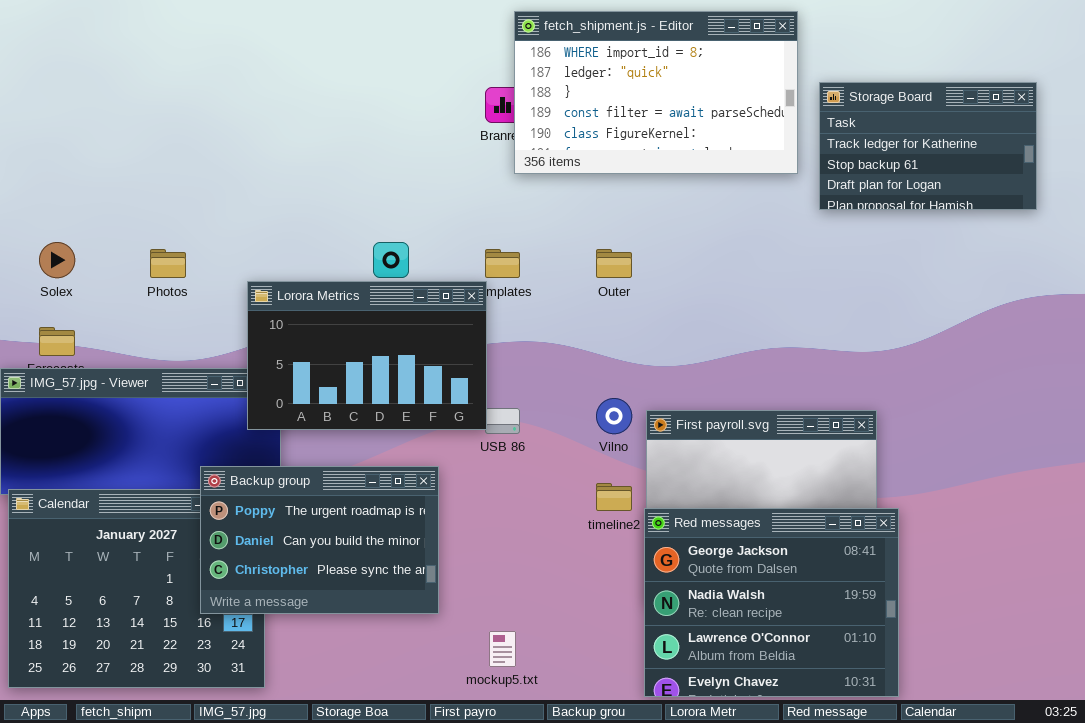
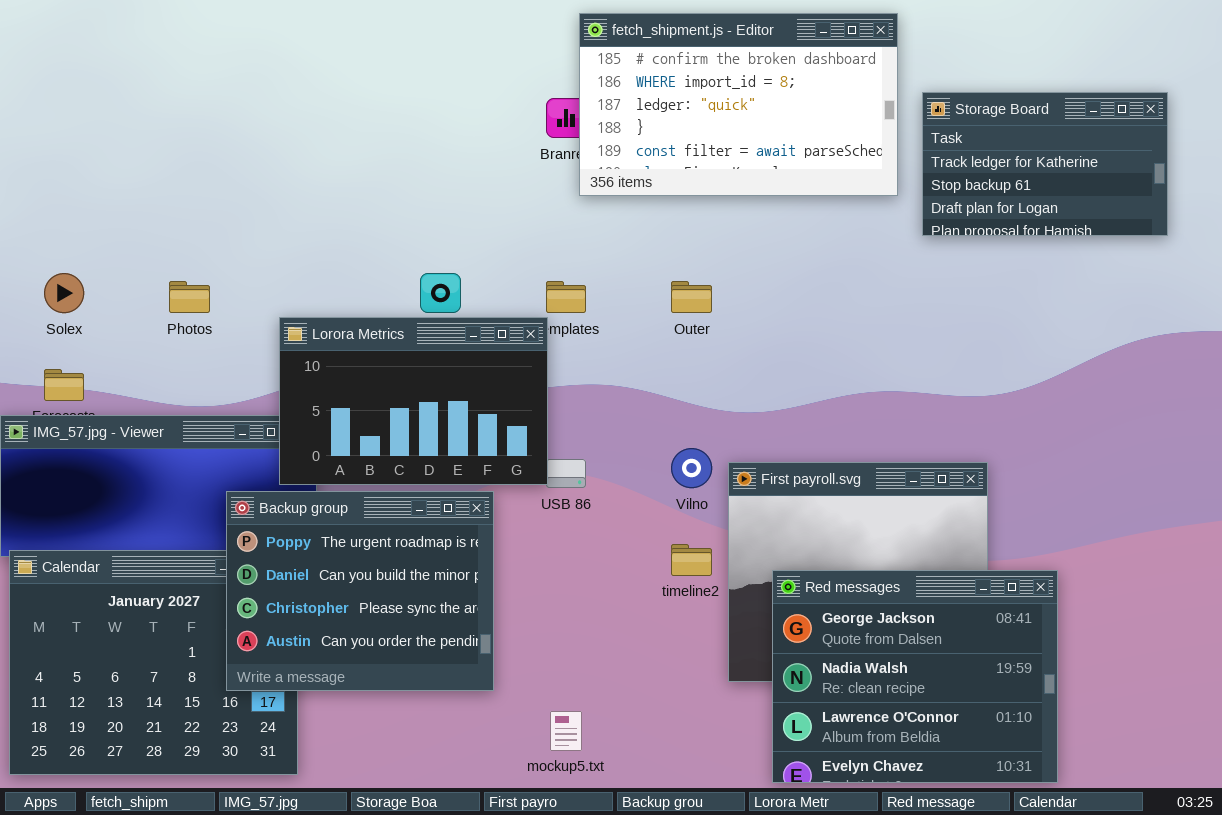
fetch_shipment.js - Editor: [514,11,798,174] -> [579,13,898,196], scrolled up 1 row
Backup group: [200,466,439,614] -> [226,491,494,691], resized
Red messages: [644,508,899,697] -> [772,570,1058,783], moved

